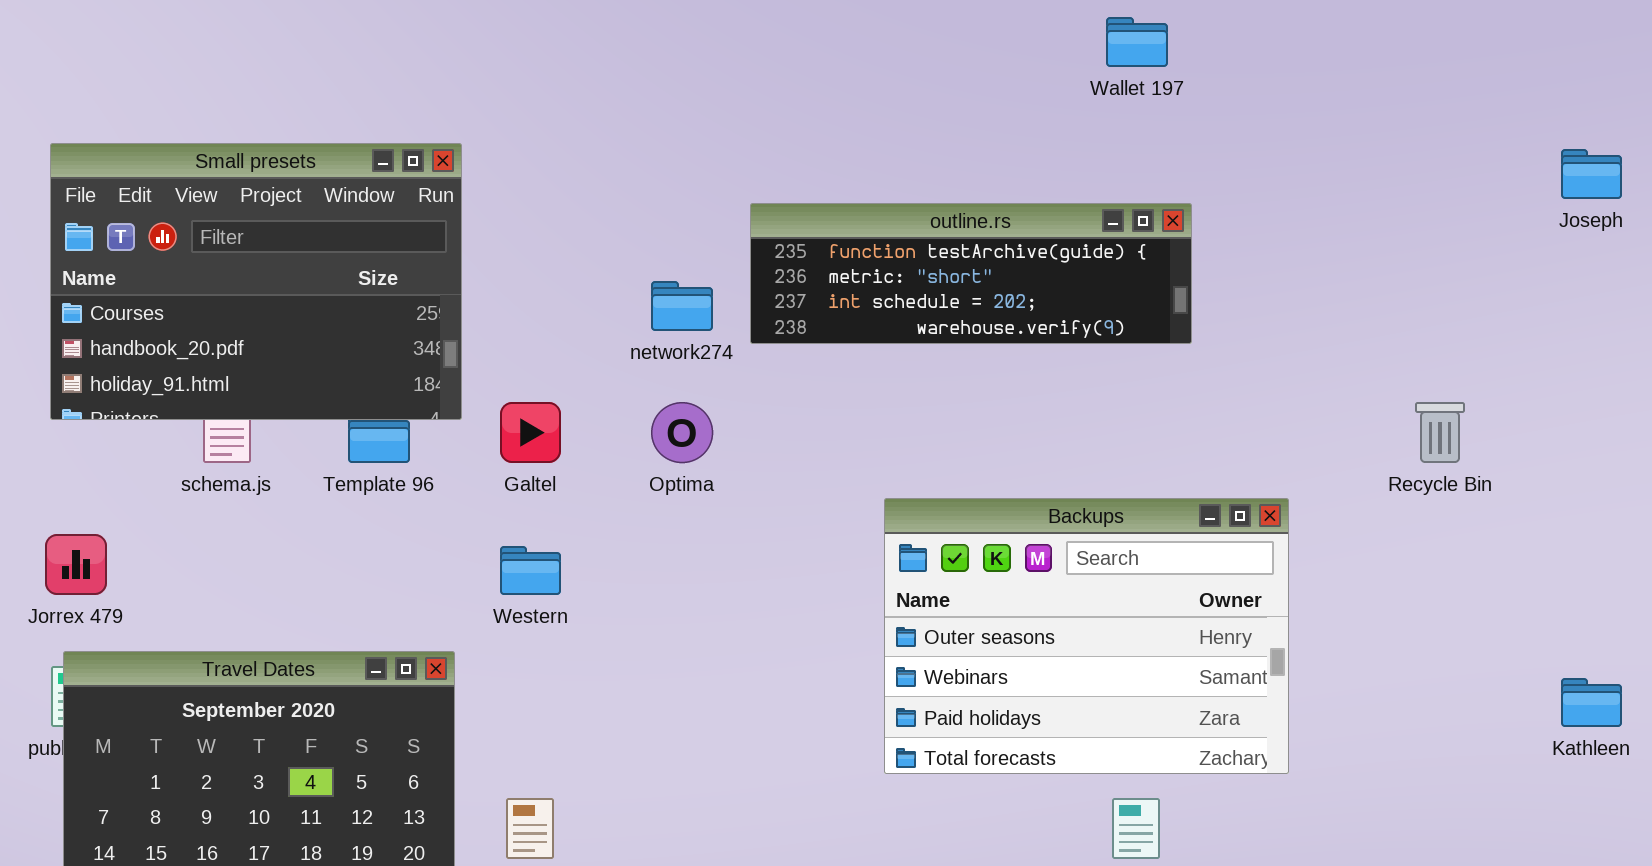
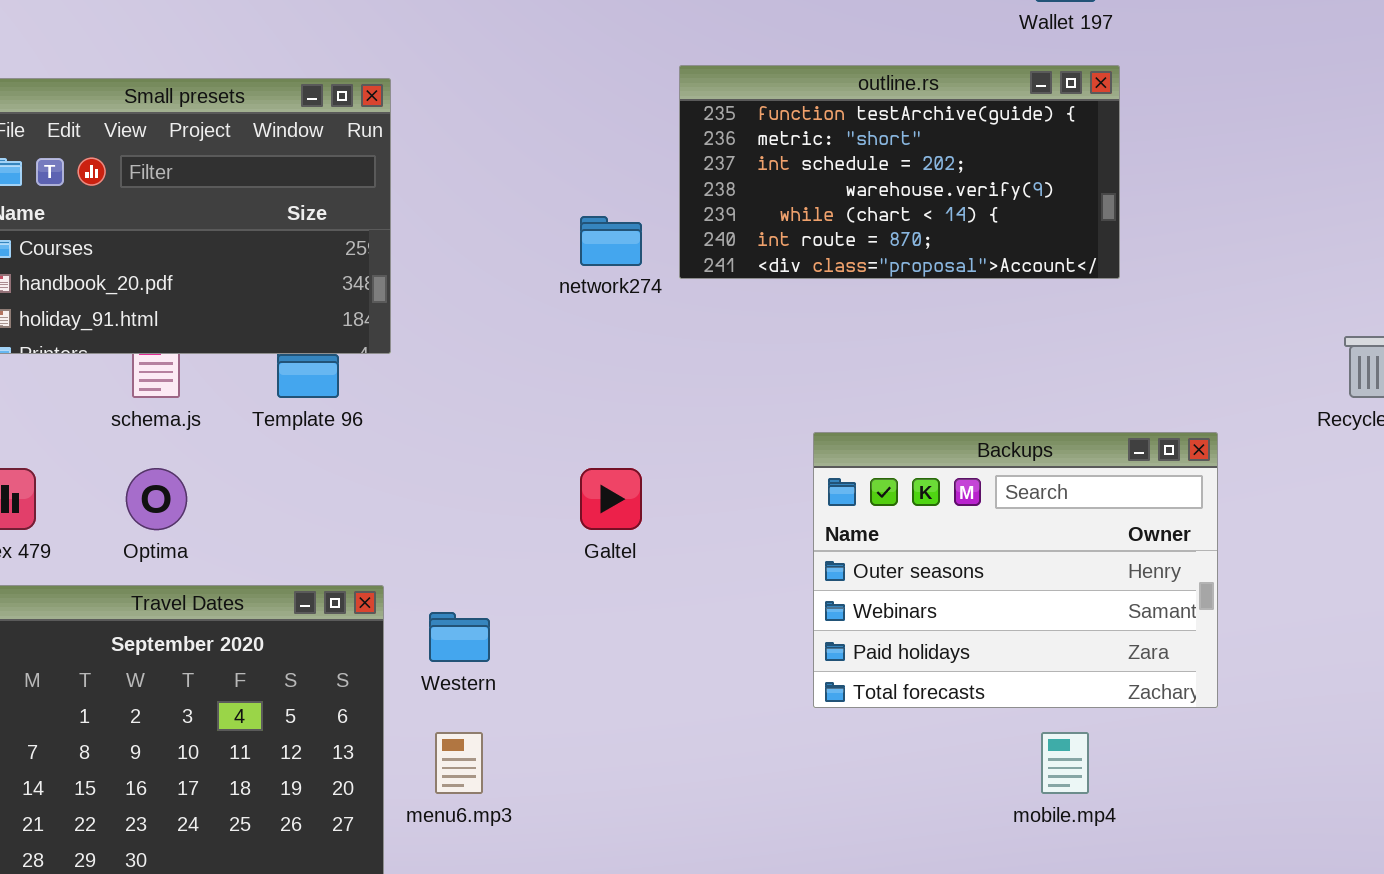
outline.rs: [750,203,1192,344] -> [679,65,1120,279], resized
Galtel: [500,402,561,463] -> [580,468,642,530], moved
Optima: [651,402,713,463] -> [126,468,187,530], moved
Western: [500,546,561,595] -> [429,612,490,662], moved

